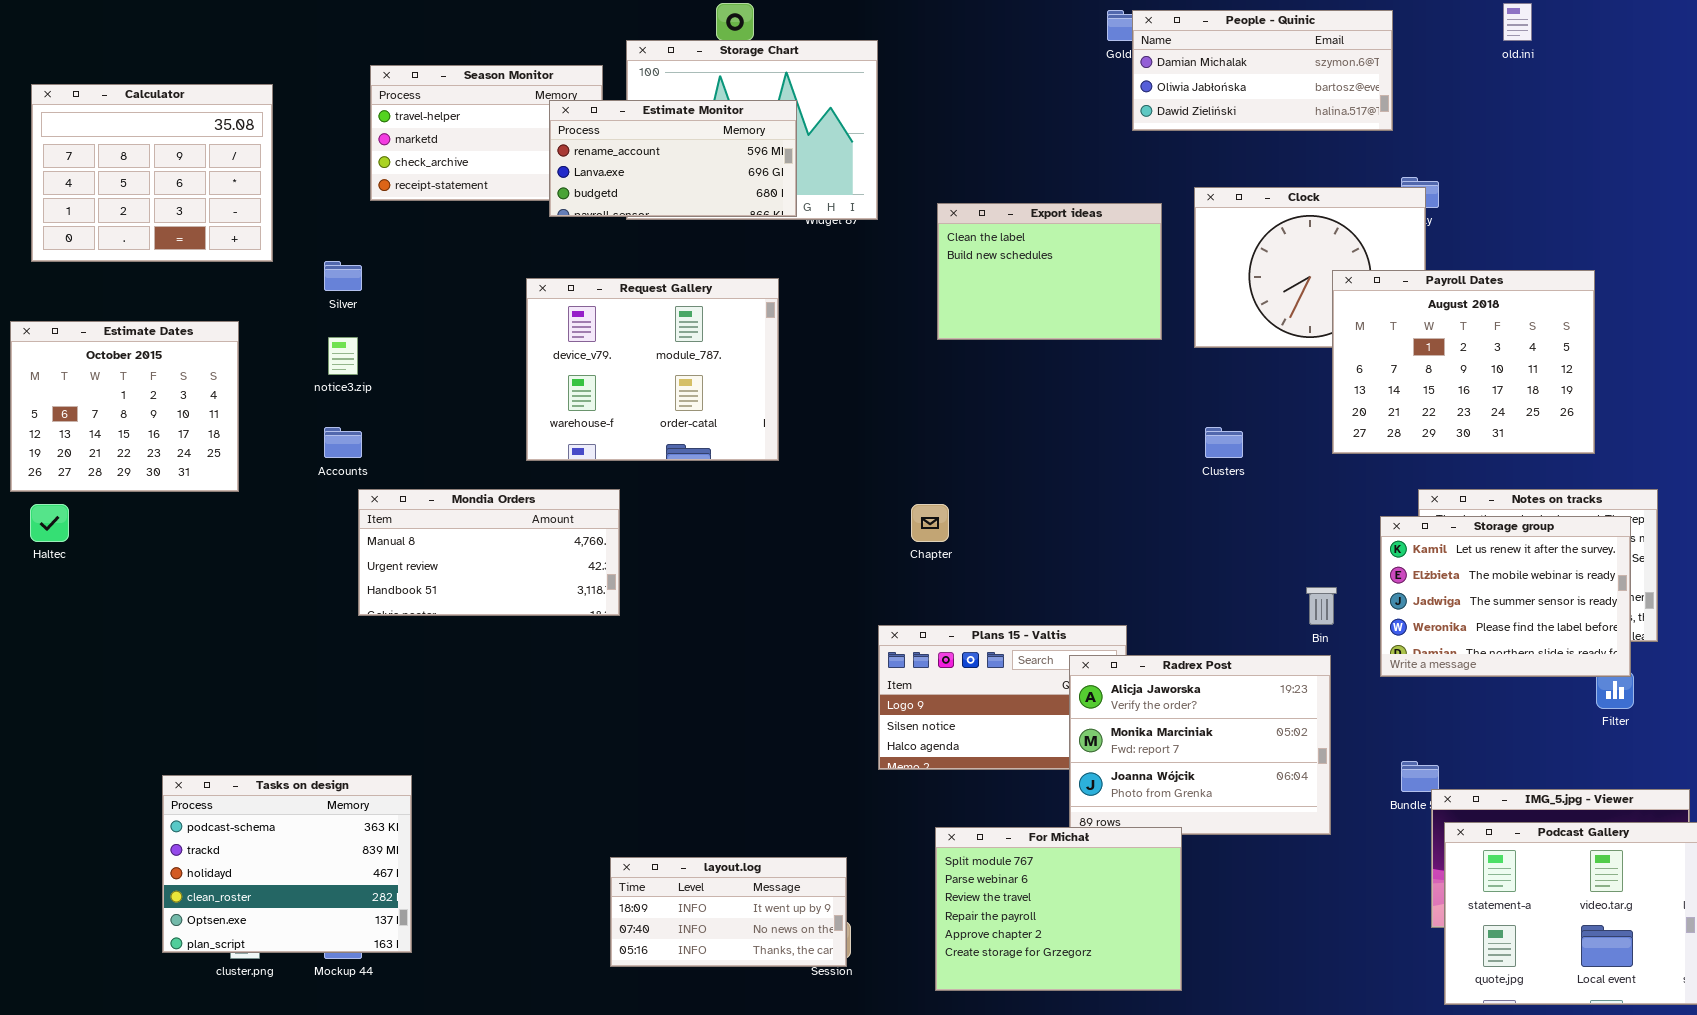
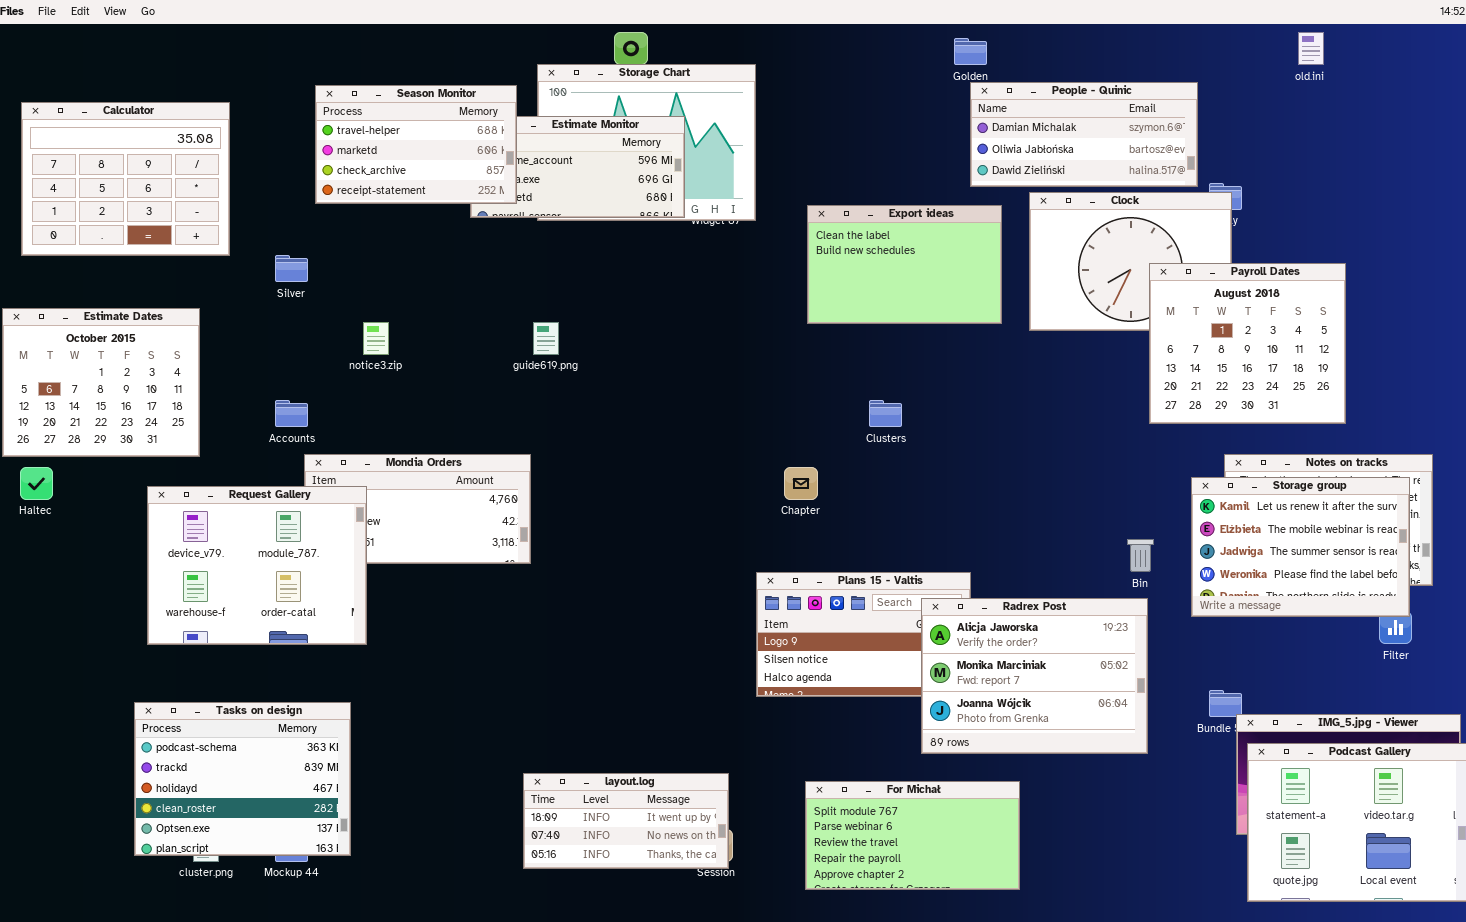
People - Quinic: [1132,10,1393,131] -> [970,82,1198,187], moved
Season Monitor: [370,65,603,201] -> [315,85,517,204], raised
Payroll Dates: [1332,270,1595,454] -> [1149,263,1346,424], resized
Request Gallery: [526,278,779,461] -> [147,486,367,645], moved
notice3.zip: [328,337,358,375] -> [363,322,389,355], moved
Clusters: [1205,427,1243,458] -> [869,400,902,427], moved
For Michał: [935,827,1182,991] -> [805,781,1020,890], resized

